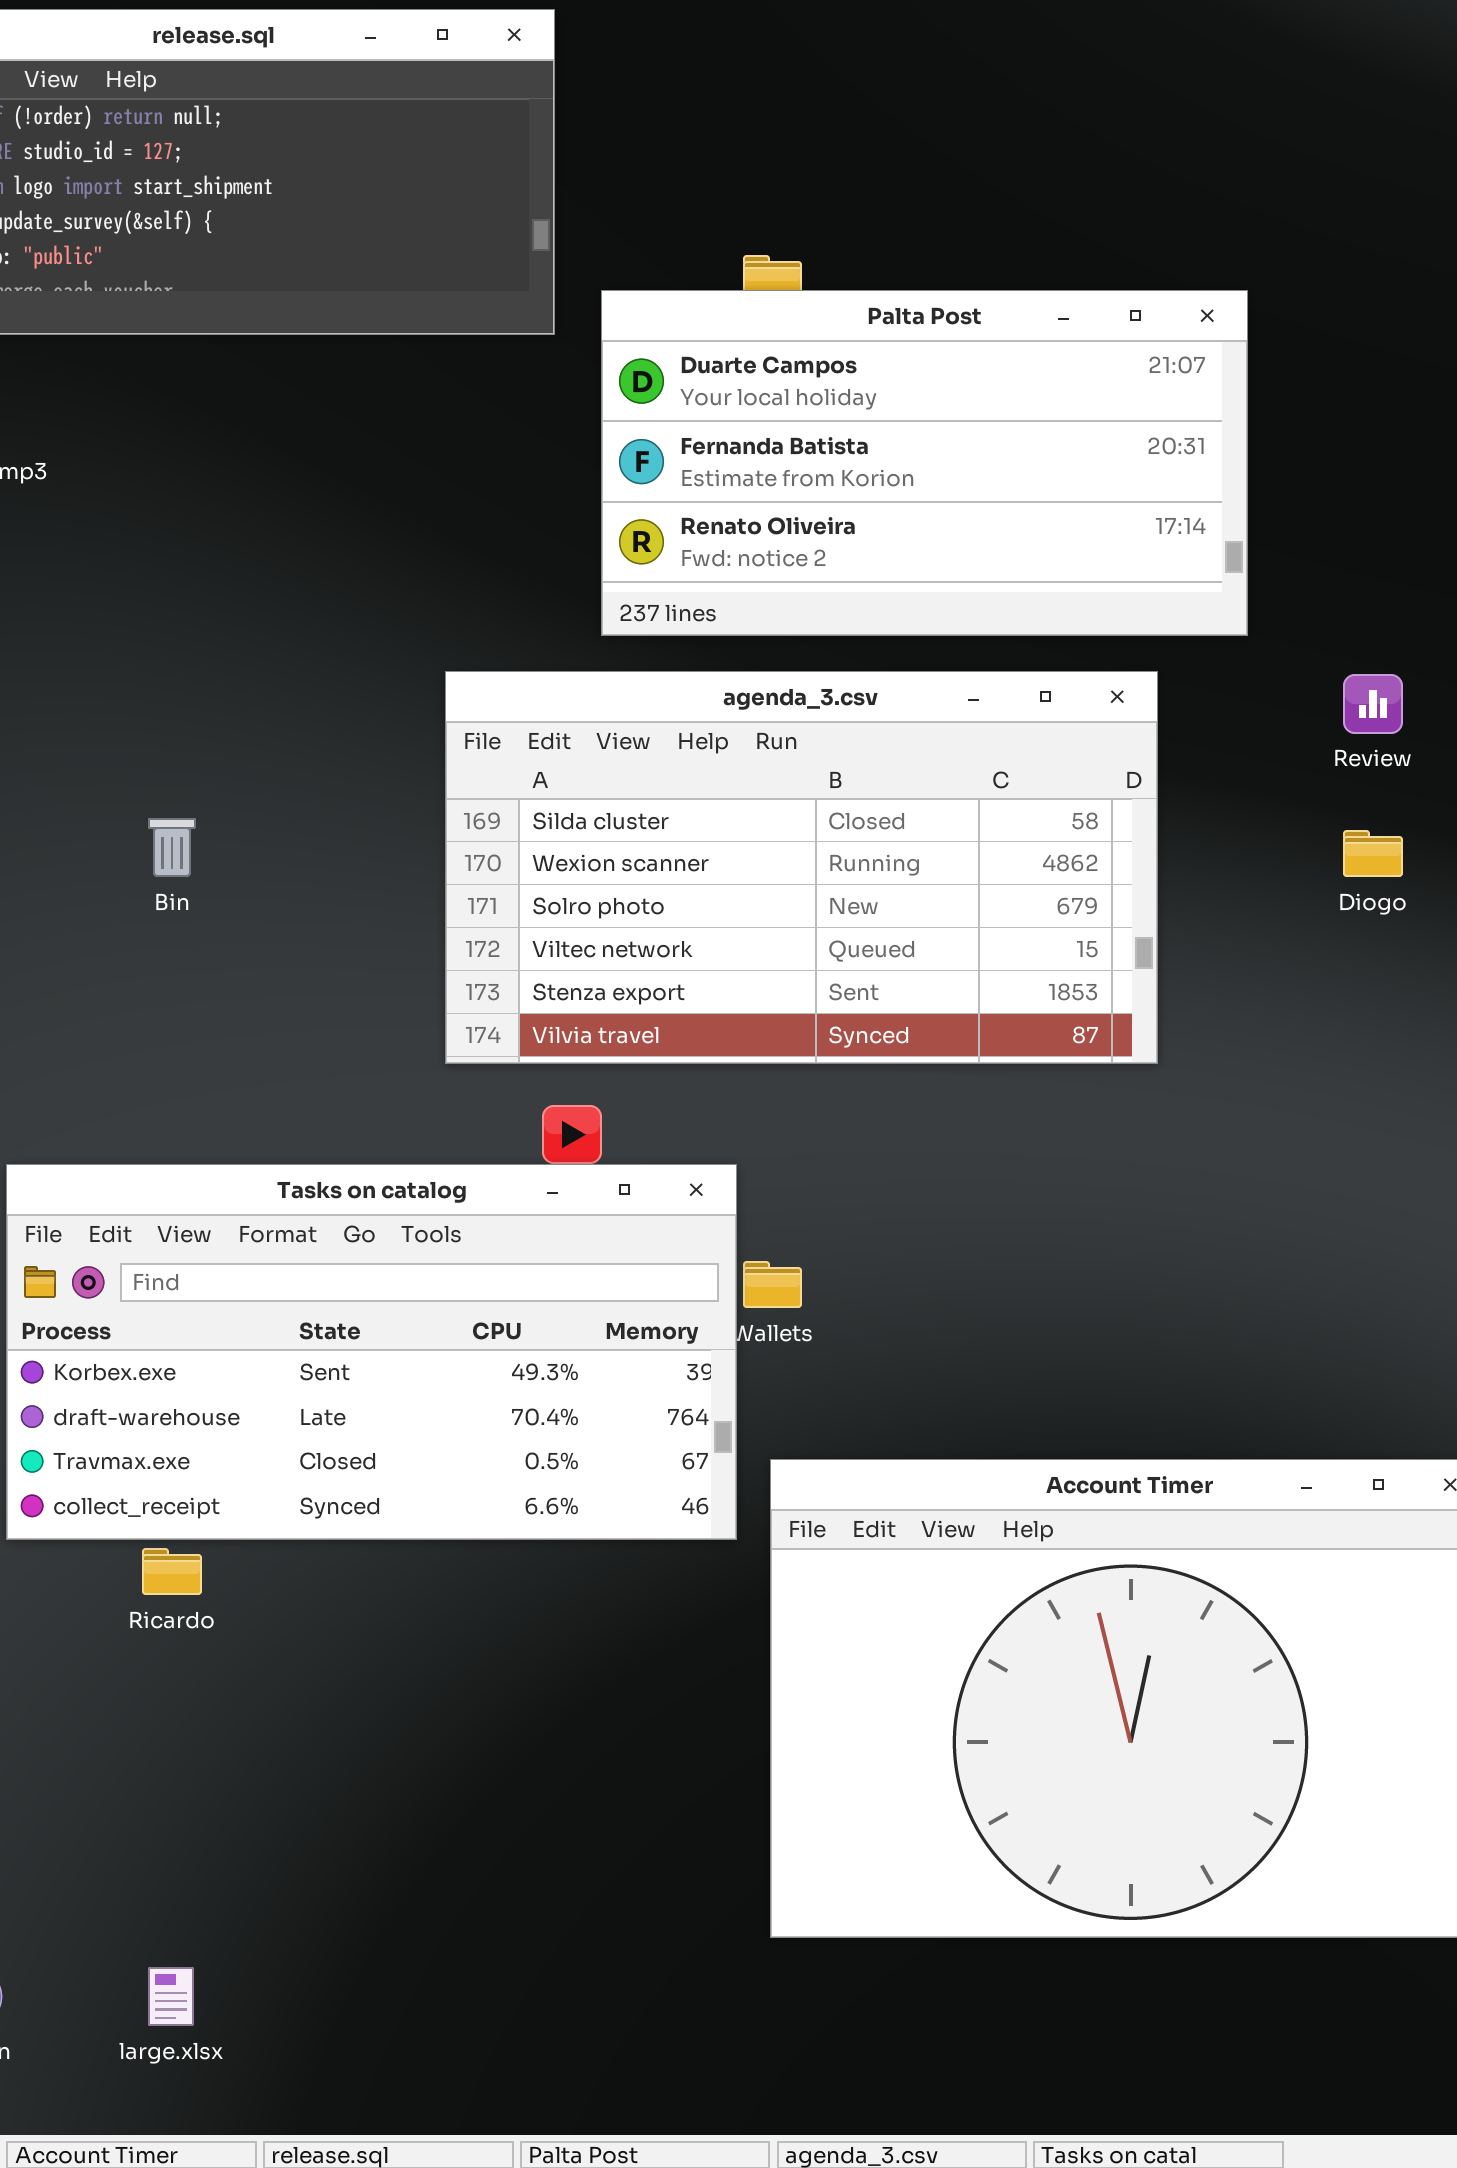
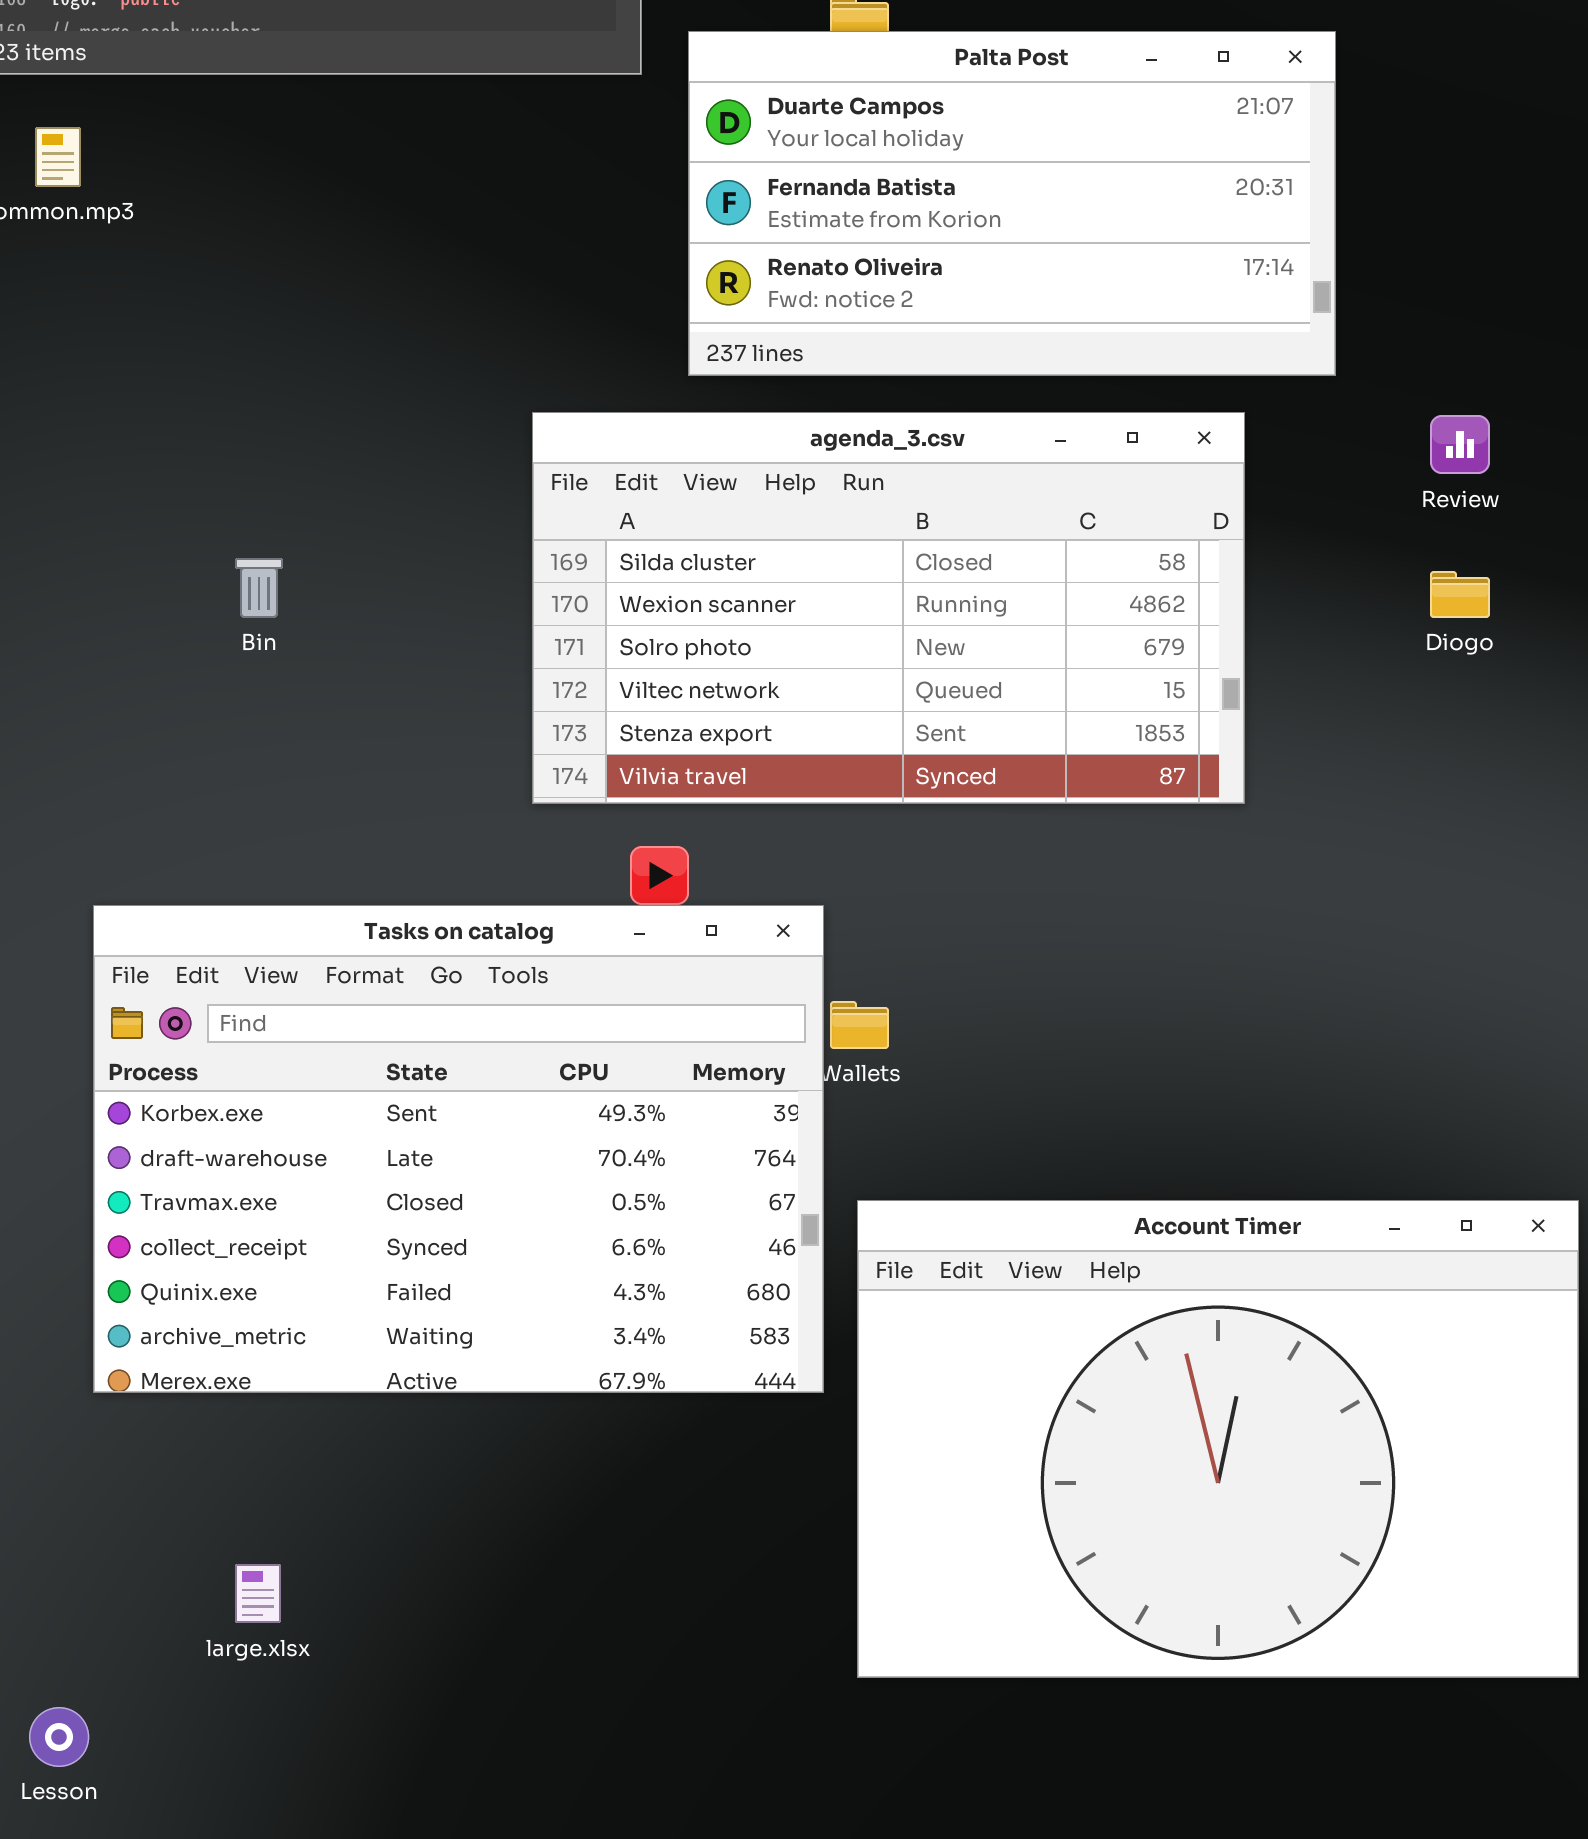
Tasks on catalog: [6,1164,737,1540] -> [93,905,824,1393], resized
large.xlsx: [148,1967,194,2026] -> [235,1564,281,1623], moved

